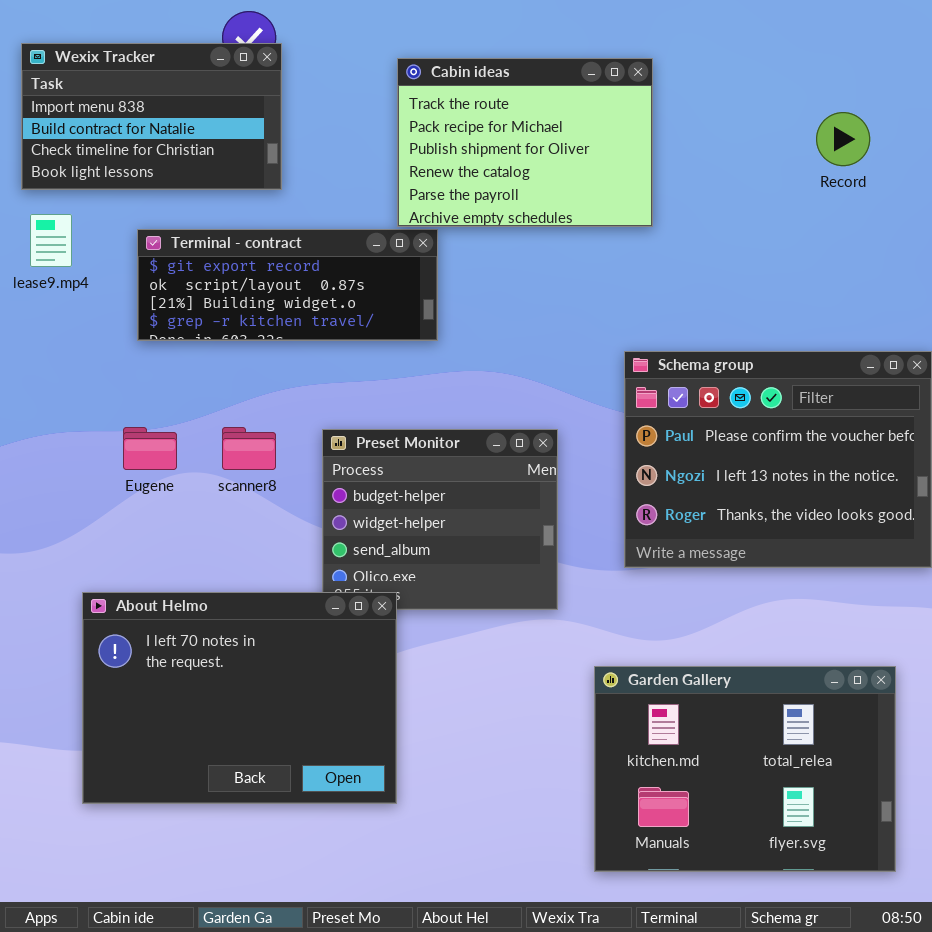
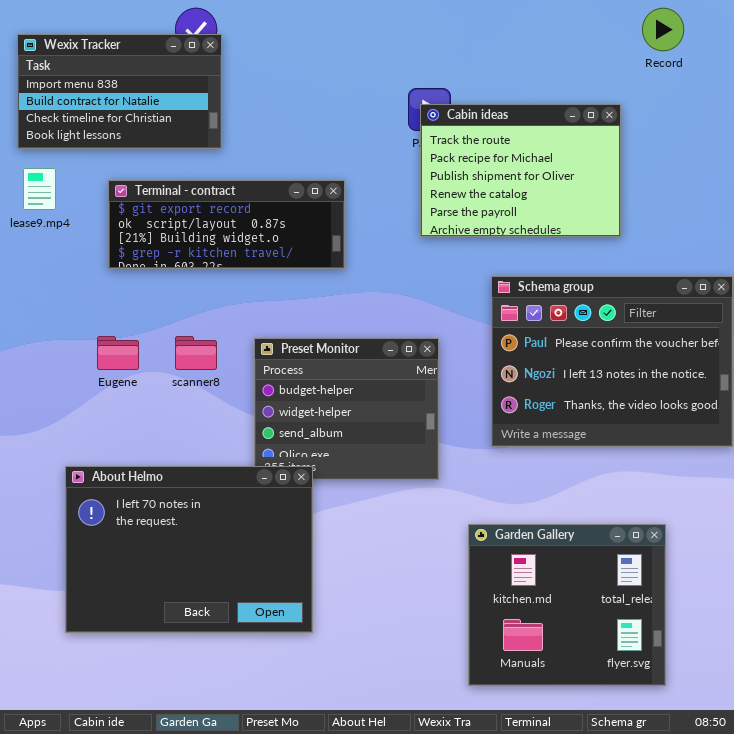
Cabin ideas: [397,58,653,227] -> [420,104,621,237], moved
Record: [816,112,870,166] -> [642,8,684,51], moved
Garden Gallery: [594,666,896,872] -> [468,524,666,686], resized

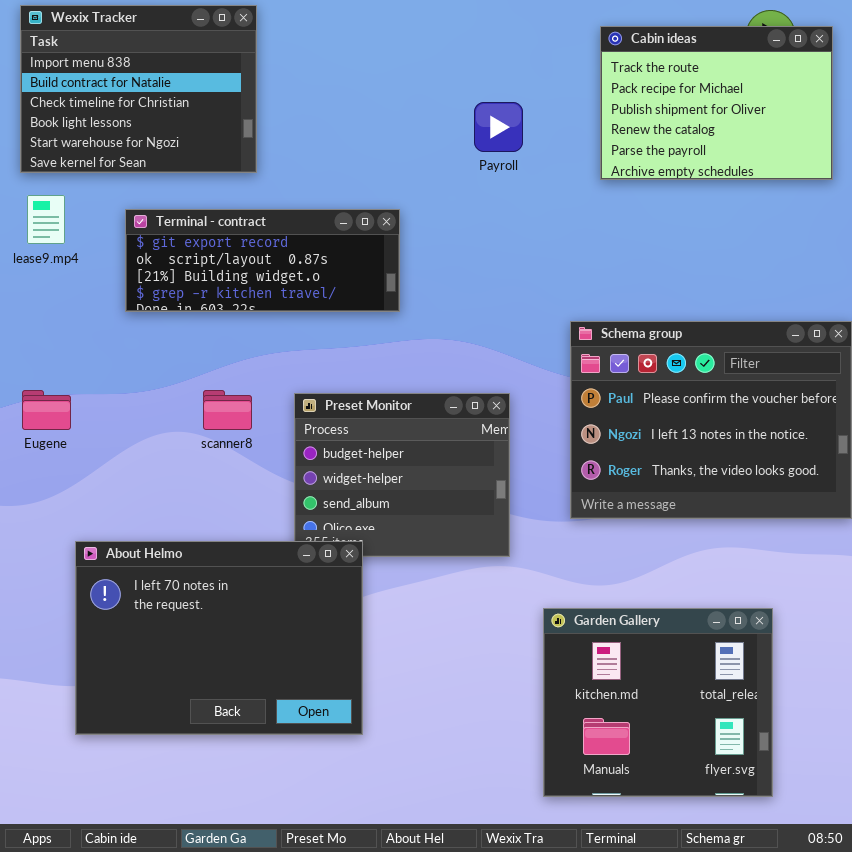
Wexix Tracker: [17,34,222,149] -> [20,5,257,173], resized
Cabin ideas: [420,104,621,237] -> [600,26,833,180], moved
Eugene: [97,336,139,370] -> [22,390,71,430], moved

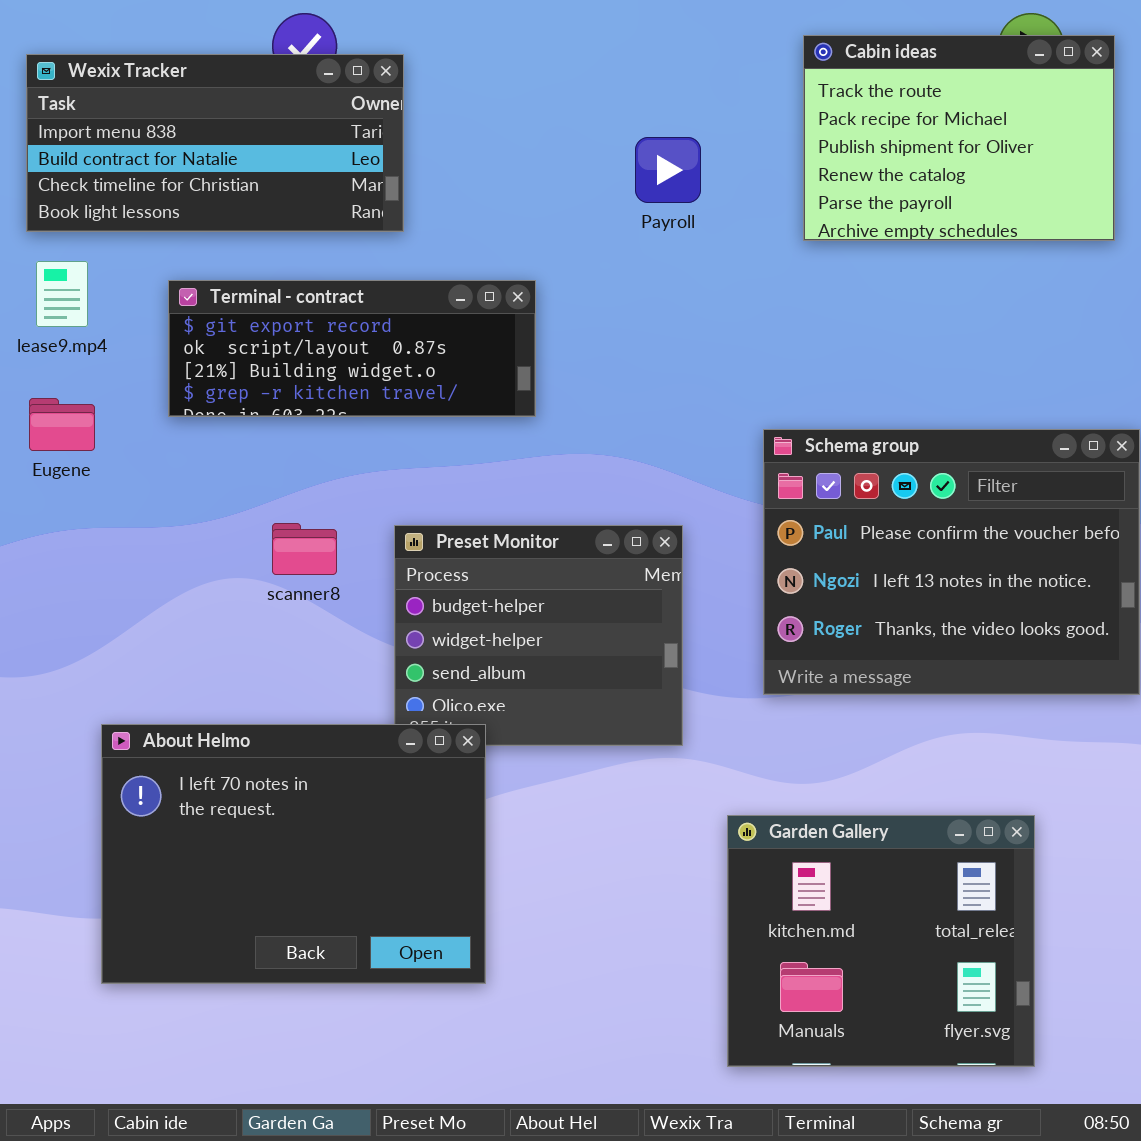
Wexix Tracker: [20,5,257,173] -> [26,54,404,232], resized
Eugene: [22,390,71,430] -> [29,398,95,451], moved

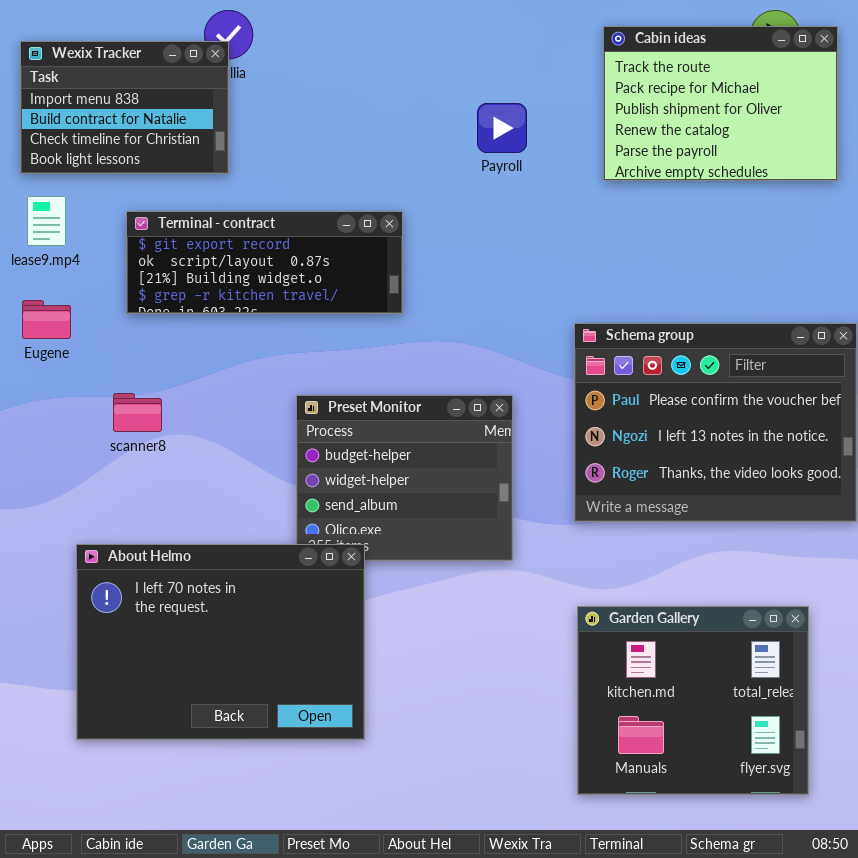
Wexix Tracker: [26,54,404,232] -> [20,41,229,174], resized
scanner8: [272,523,337,575] -> [113,393,162,432], moved
Garden Gallery: [727,815,1035,1067] -> [577,606,809,795], moved

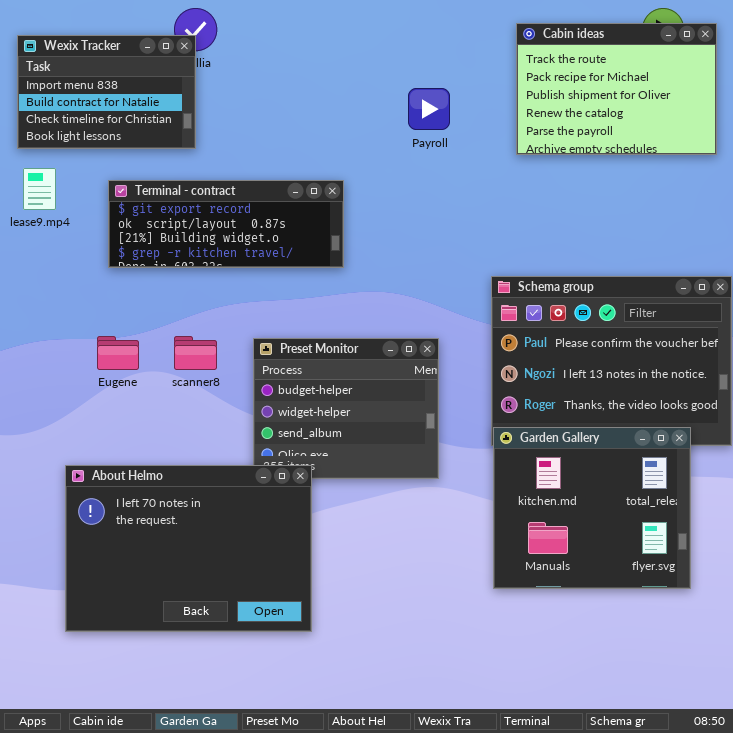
Eugene: [22,300,71,339] -> [97,336,139,370], moved
scanner8: [113,393,162,432] -> [174,336,217,370], moved
Garden Gallery: [577,606,809,795] -> [493,427,691,589], moved

